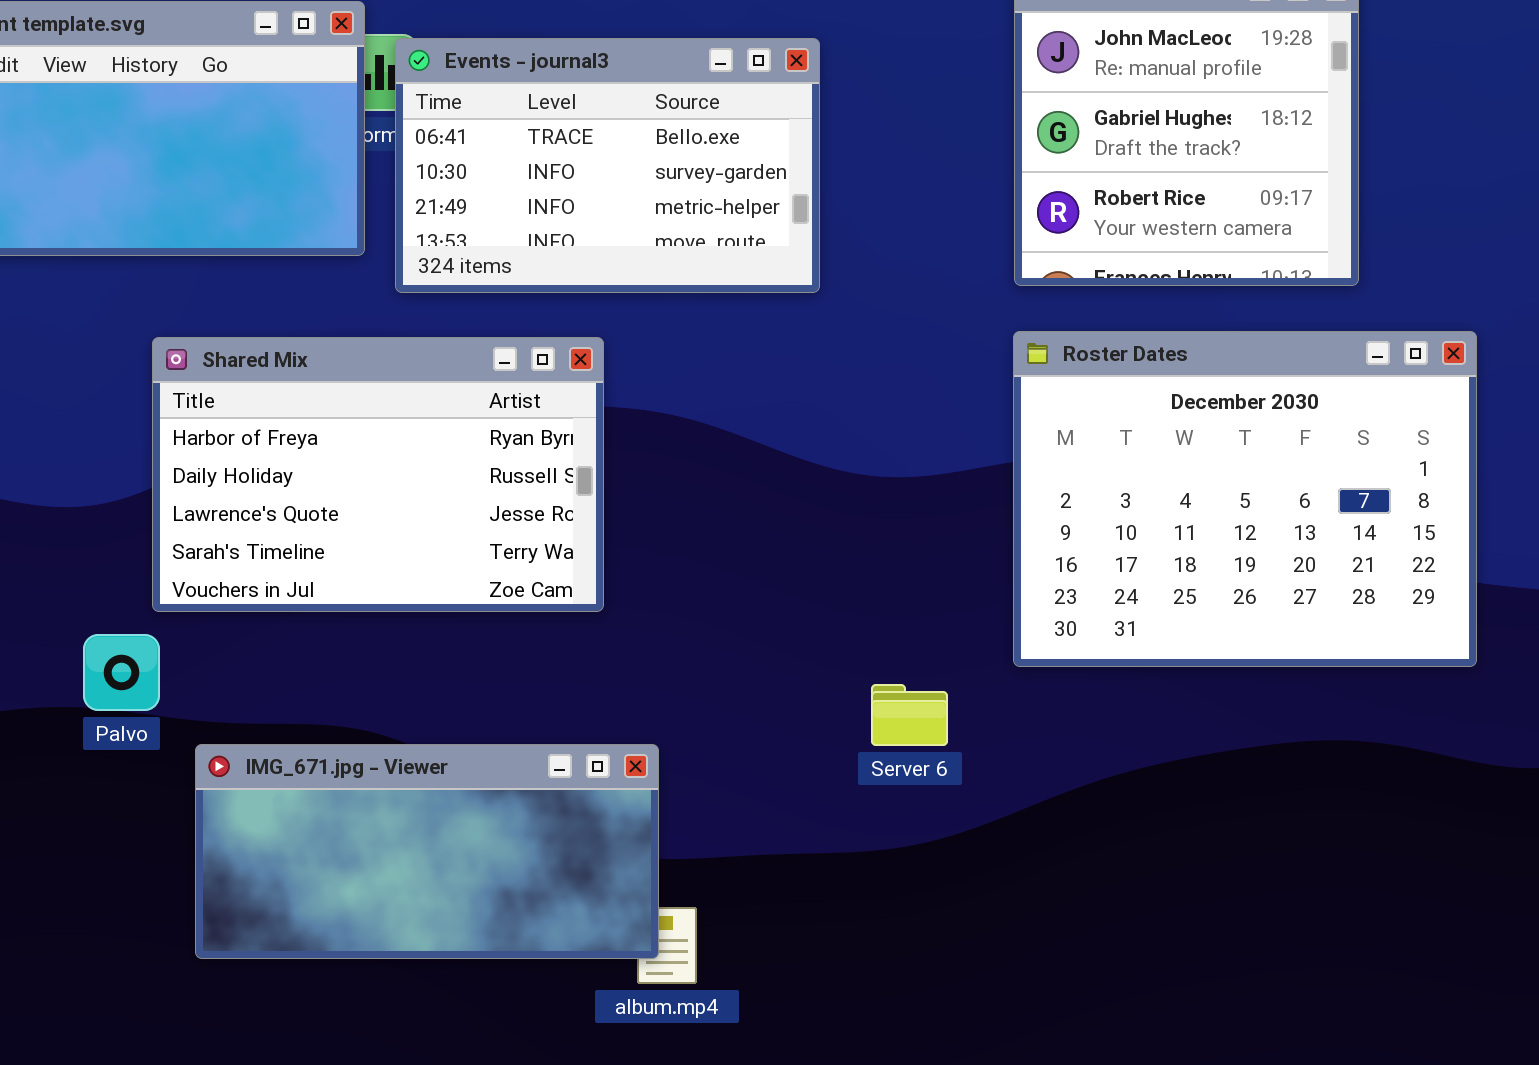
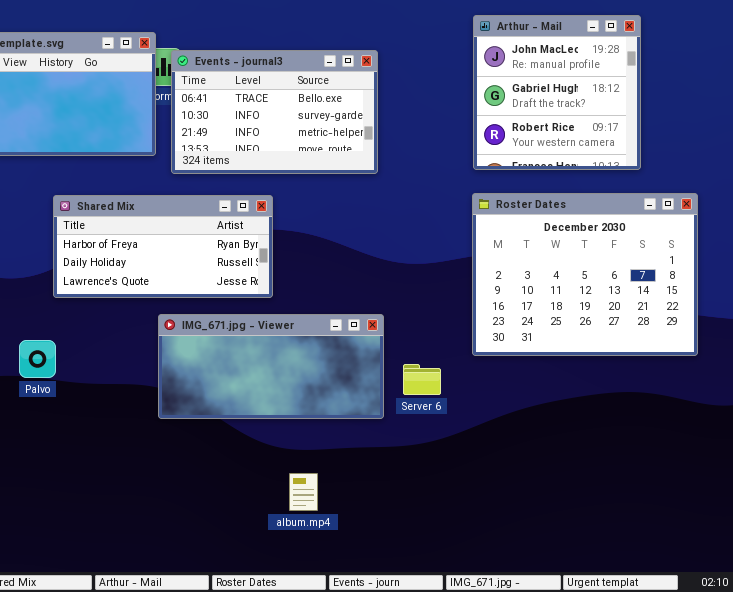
Shared Mix: [152,337,604,612] -> [53,195,273,298], resized
IMG_671.jpg - Viewer: [195,744,659,959] -> [158,314,384,419], moved

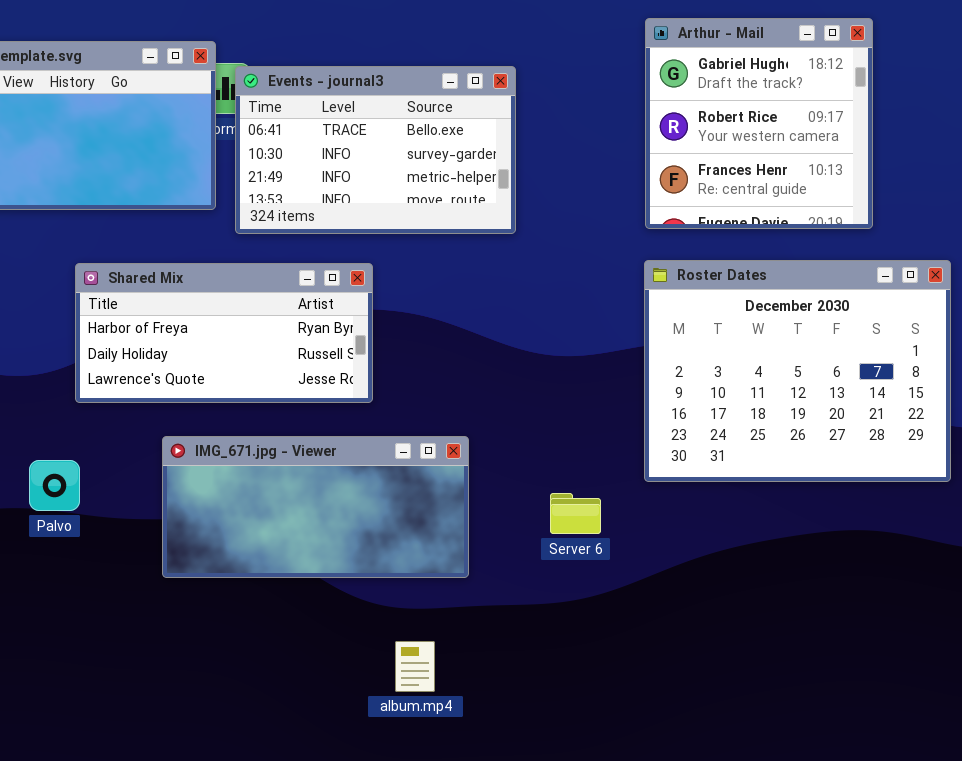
Arthur - Mail: [473,15,641,170] -> [645,18,873,229], scrolled down 1 row
IMG_671.jpg - Viewer: [158,314,384,419] -> [162,436,469,578], moved

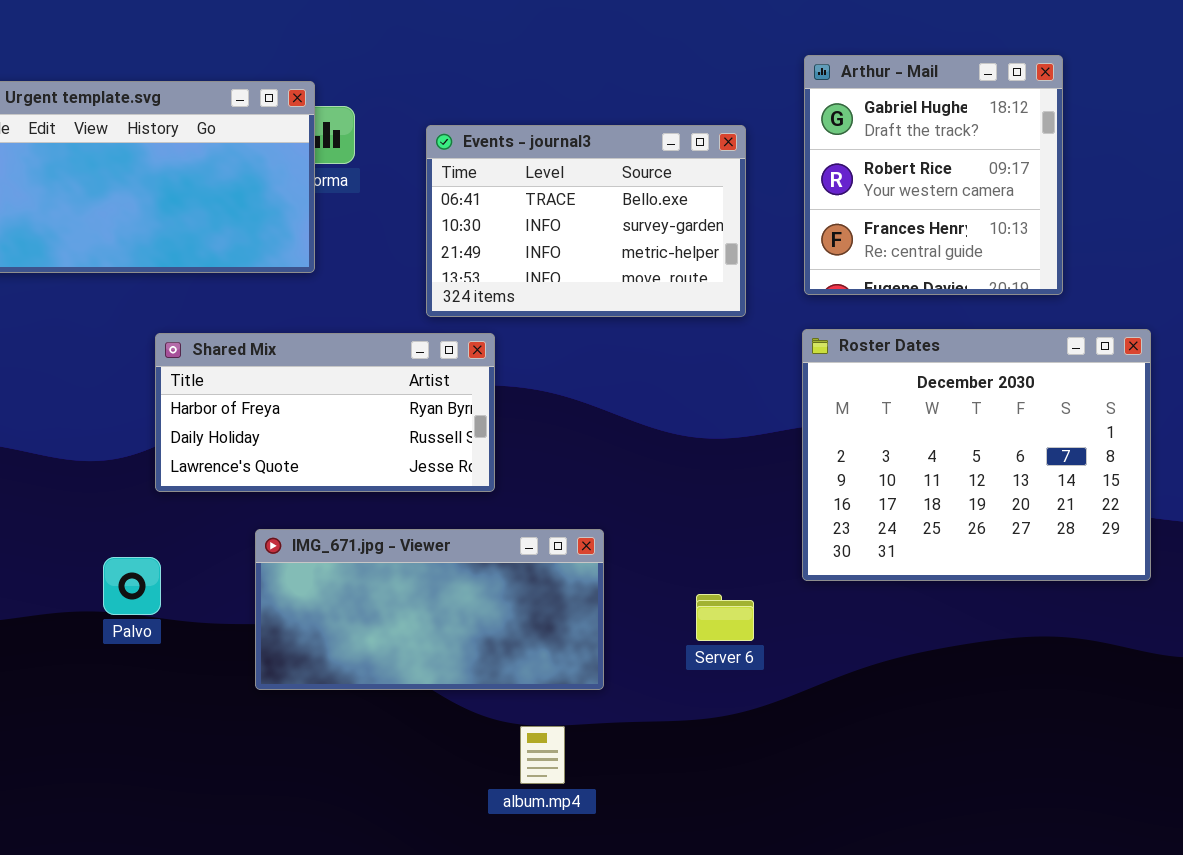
Events - journal3: [235,66,516,234] -> [426,125,746,317], moved
album.mp4: [395,641,435,692] -> [520,726,565,784], moved

